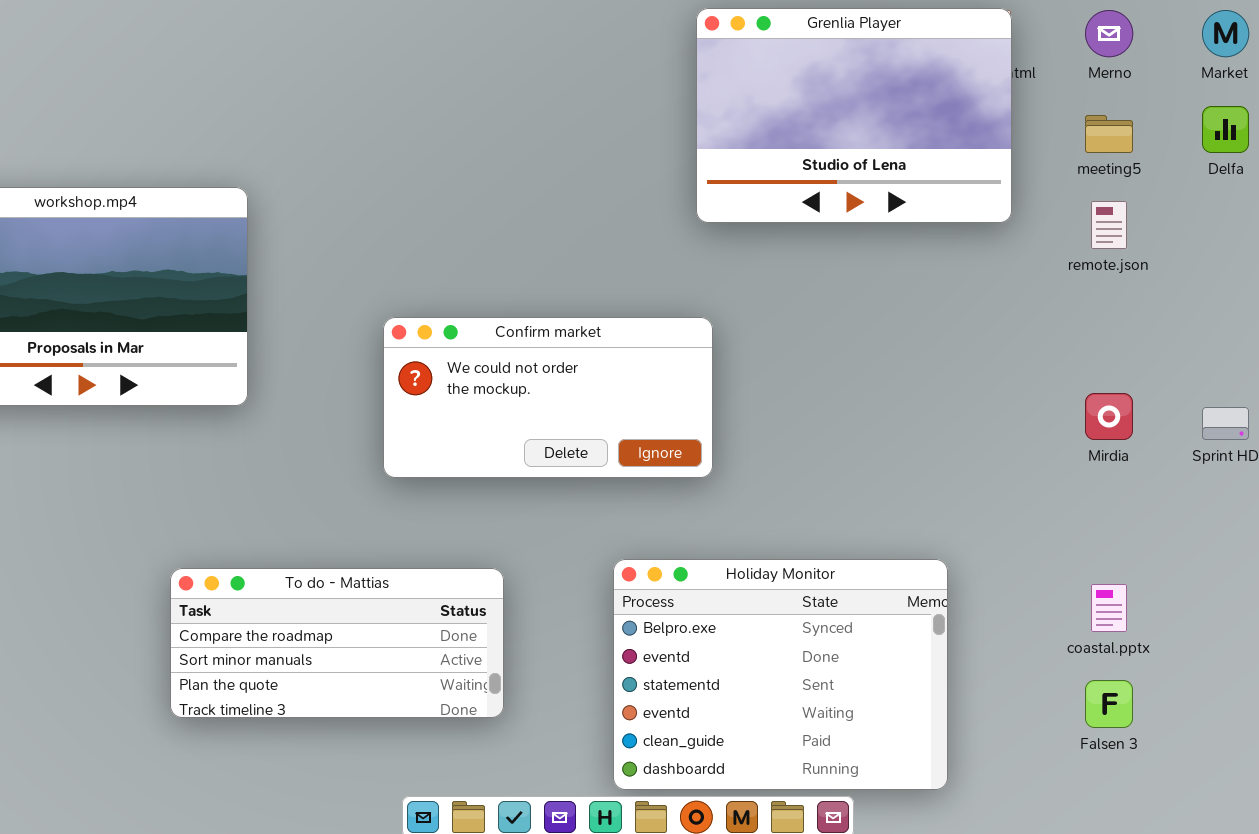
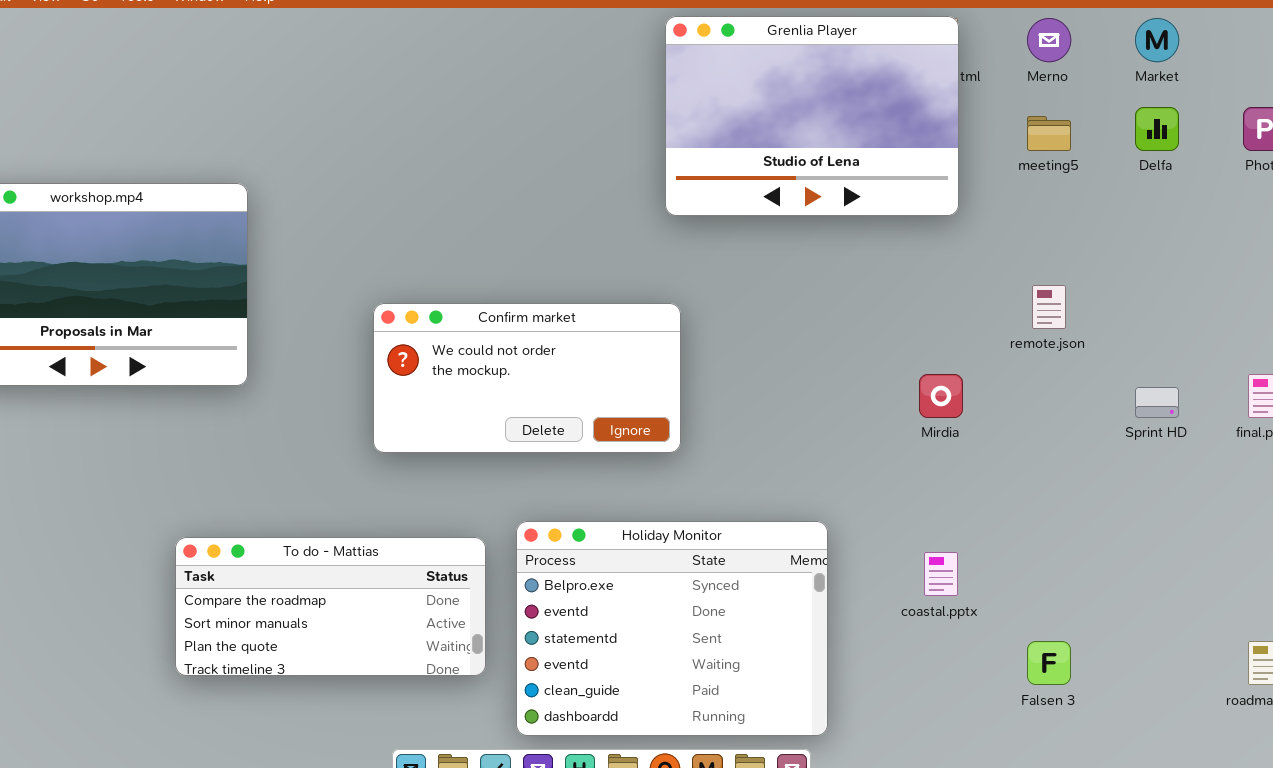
remote.json: [1091,201,1127,249] -> [1032,285,1066,329], moved
Mirdia: [1085,393,1133,440] -> [919,374,963,418], moved
Holiday Monitor: [613,559,948,790] -> [516,521,828,736], moved
coastal.pptx: [1091,584,1127,632] -> [924,552,958,596], moved

